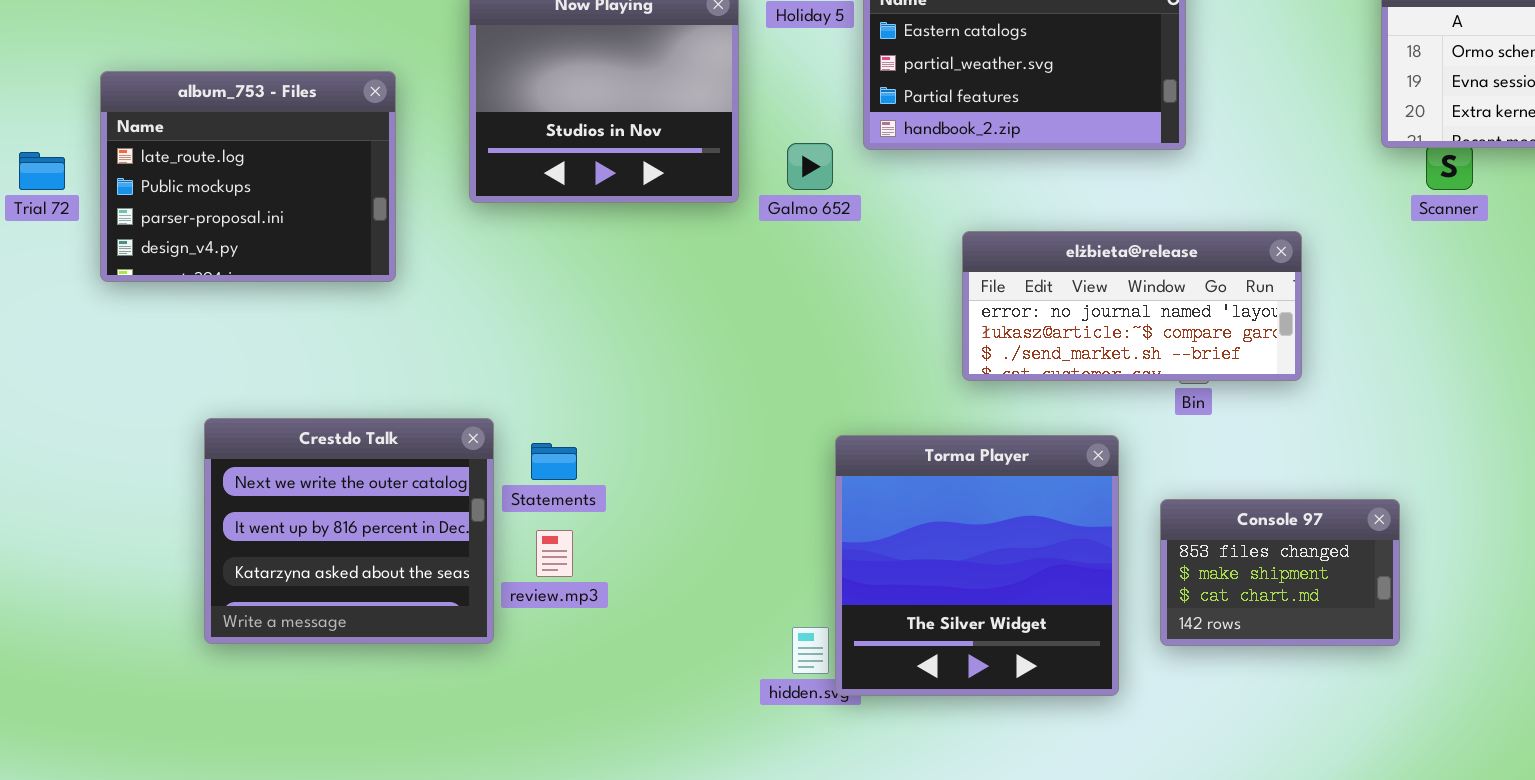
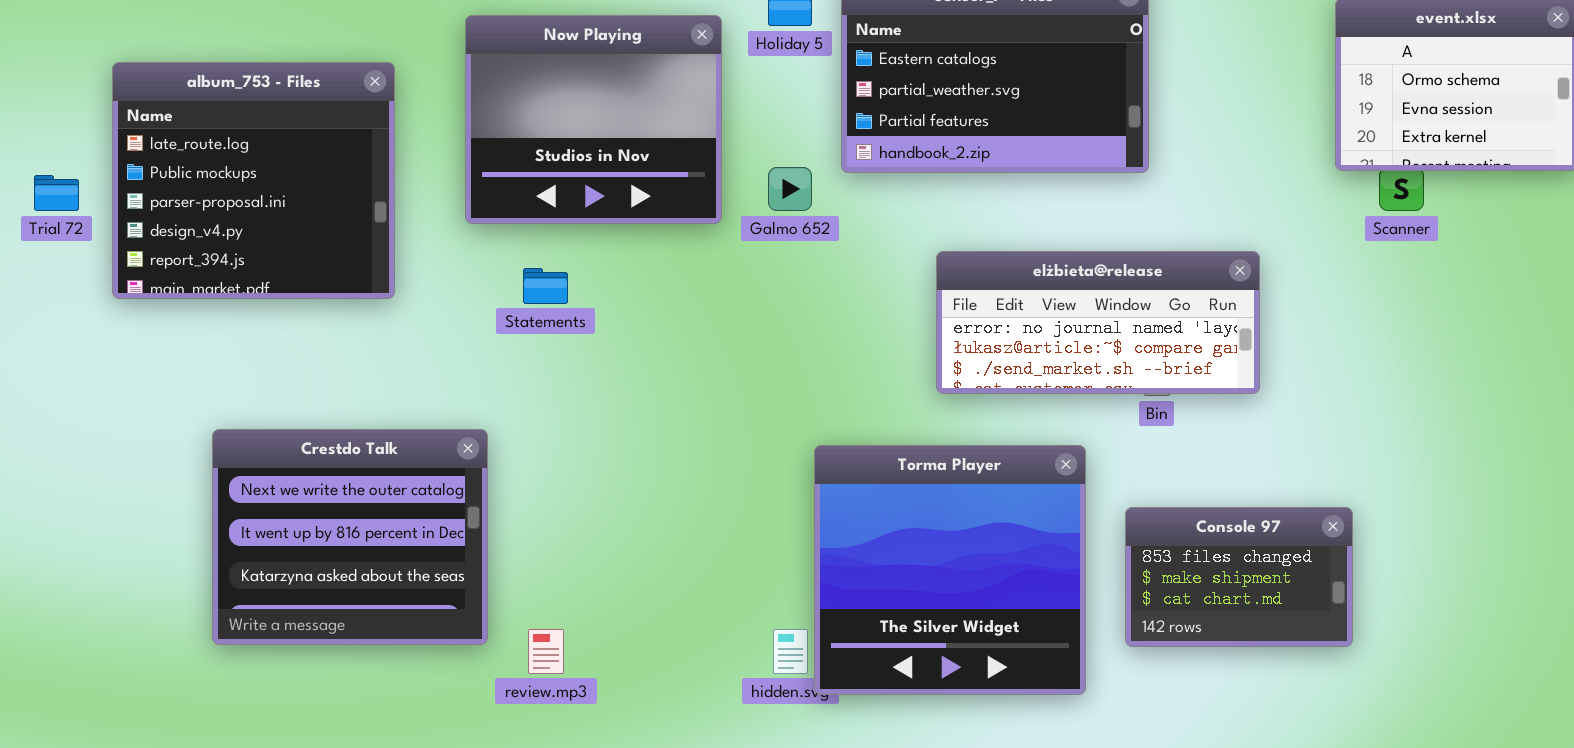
album_753 - Files: [100,71,396,282] -> [112,62,395,299], resized
Statements: [531,443,577,480] -> [523,268,568,304], moved
review.mp3: [536,530,573,577] -> [528,629,564,674], moved

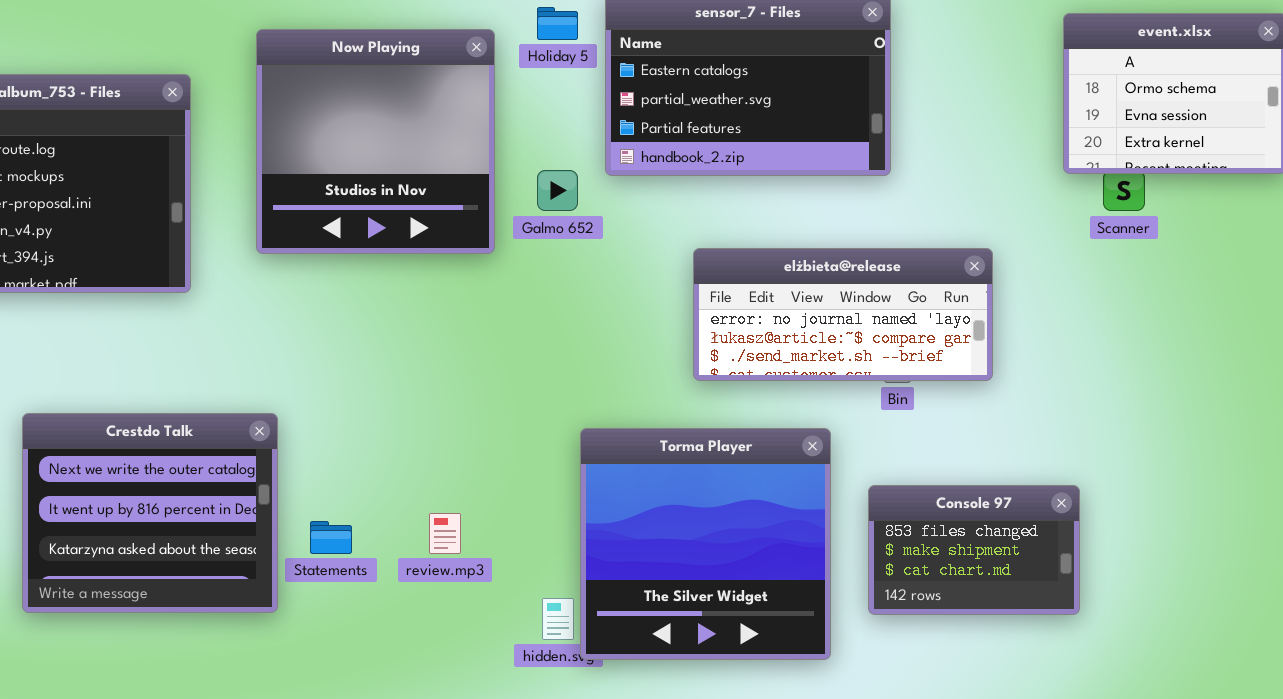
Now Playing: [465,15,722,224] -> [256,29,495,254], resized
Statements: [523,268,568,304] -> [310,521,352,554], moved
review.mp3: [528,629,564,674] -> [429,513,461,554], moved

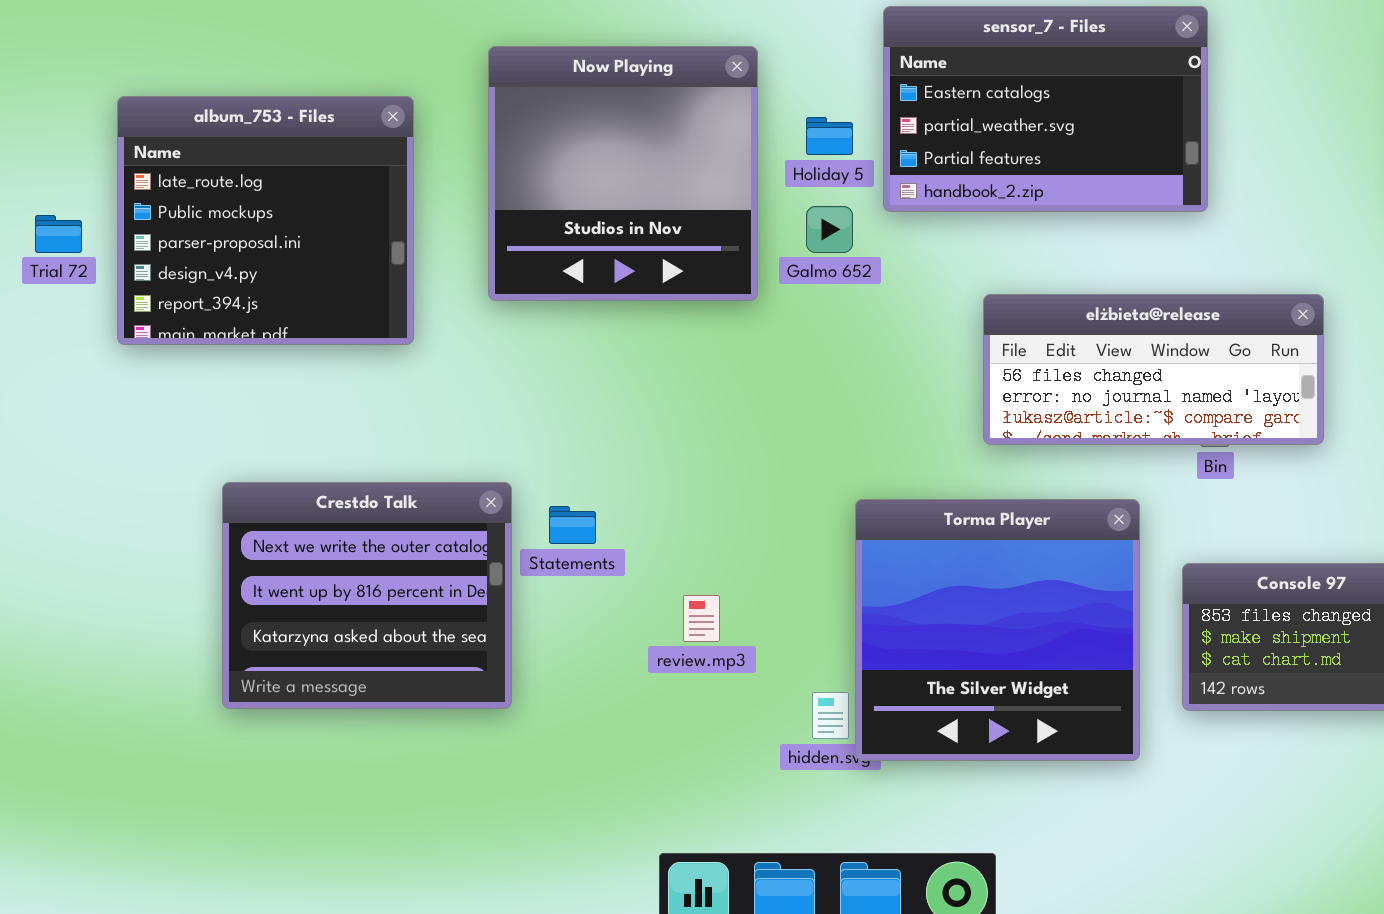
Holiday 5: [537,7,578,40] -> [806,117,853,155], moved
elżbieta@release: [693,248,993,381] -> [983,294,1324,445], scrolled up 1 row
Statements: [310,521,352,554] -> [549,506,596,544], moved

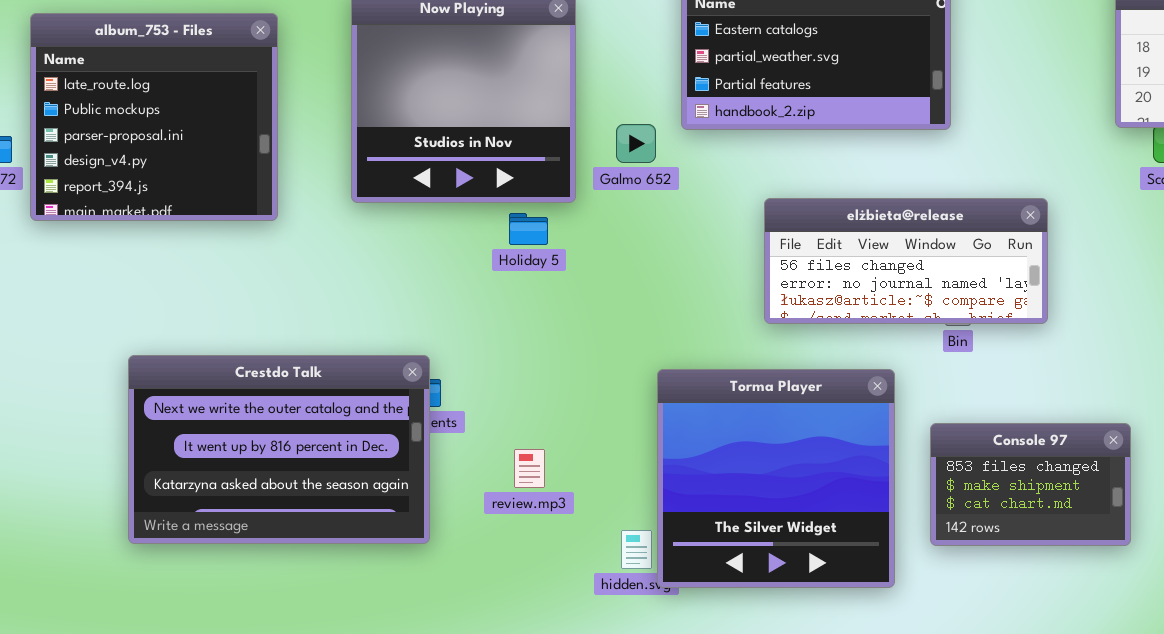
album_753 - Files: [117,96,414,345] -> [30,13,278,221], moved
Holiday 5: [806,117,853,155] -> [509,213,548,245], moved
Crestdo Talk: [222,482,512,709] -> [128,355,430,544], resized

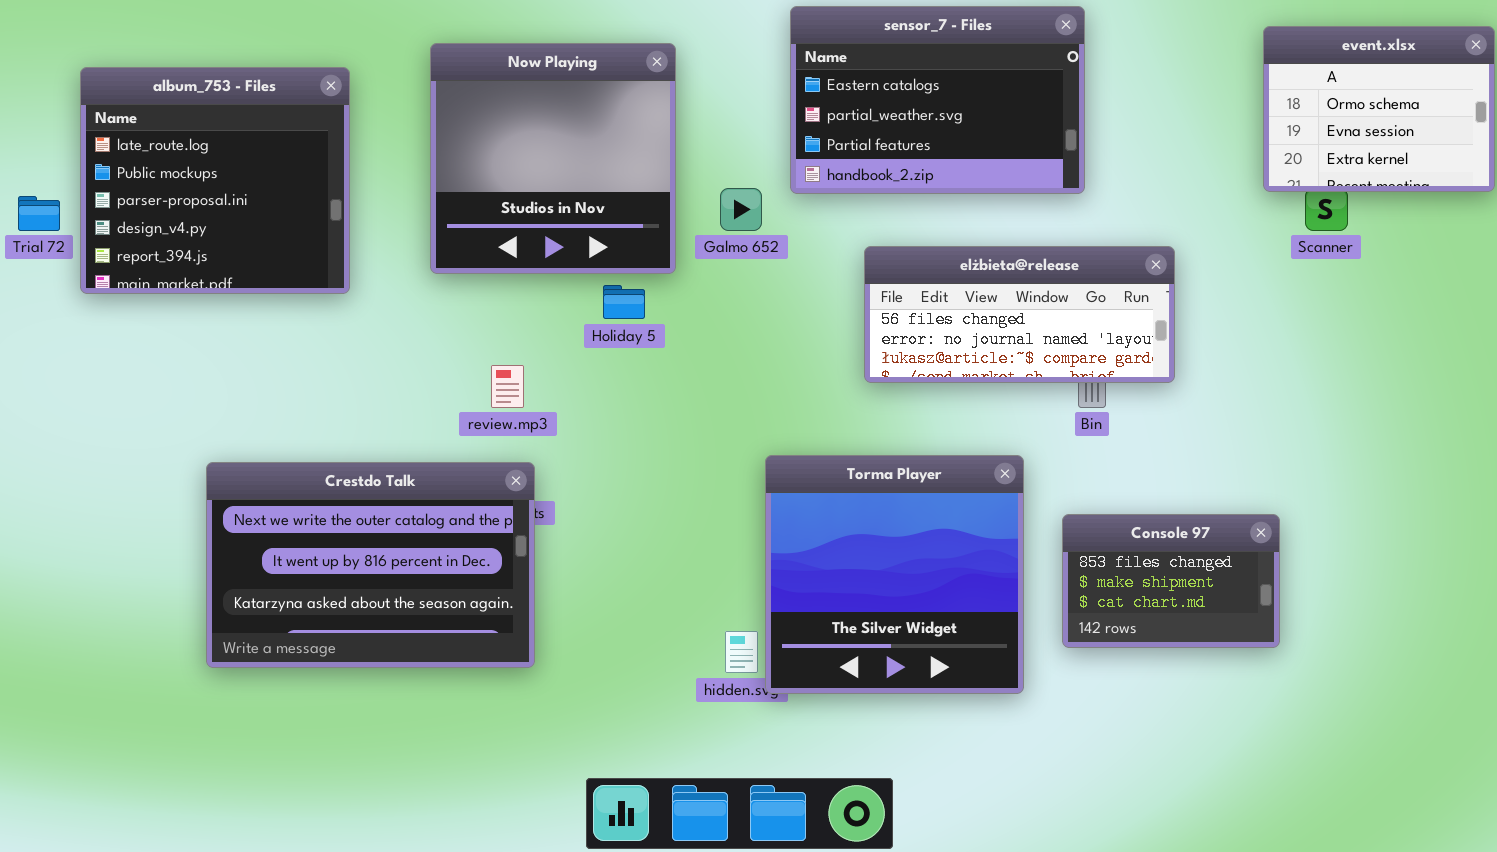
elżbieta@release: [764,198,1048,324] -> [864,246,1175,383], moved
Crestdo Talk: [128,355,430,544] -> [206,462,535,668], moved
review.mp3: [514,449,545,488] -> [491,365,524,408], moved

